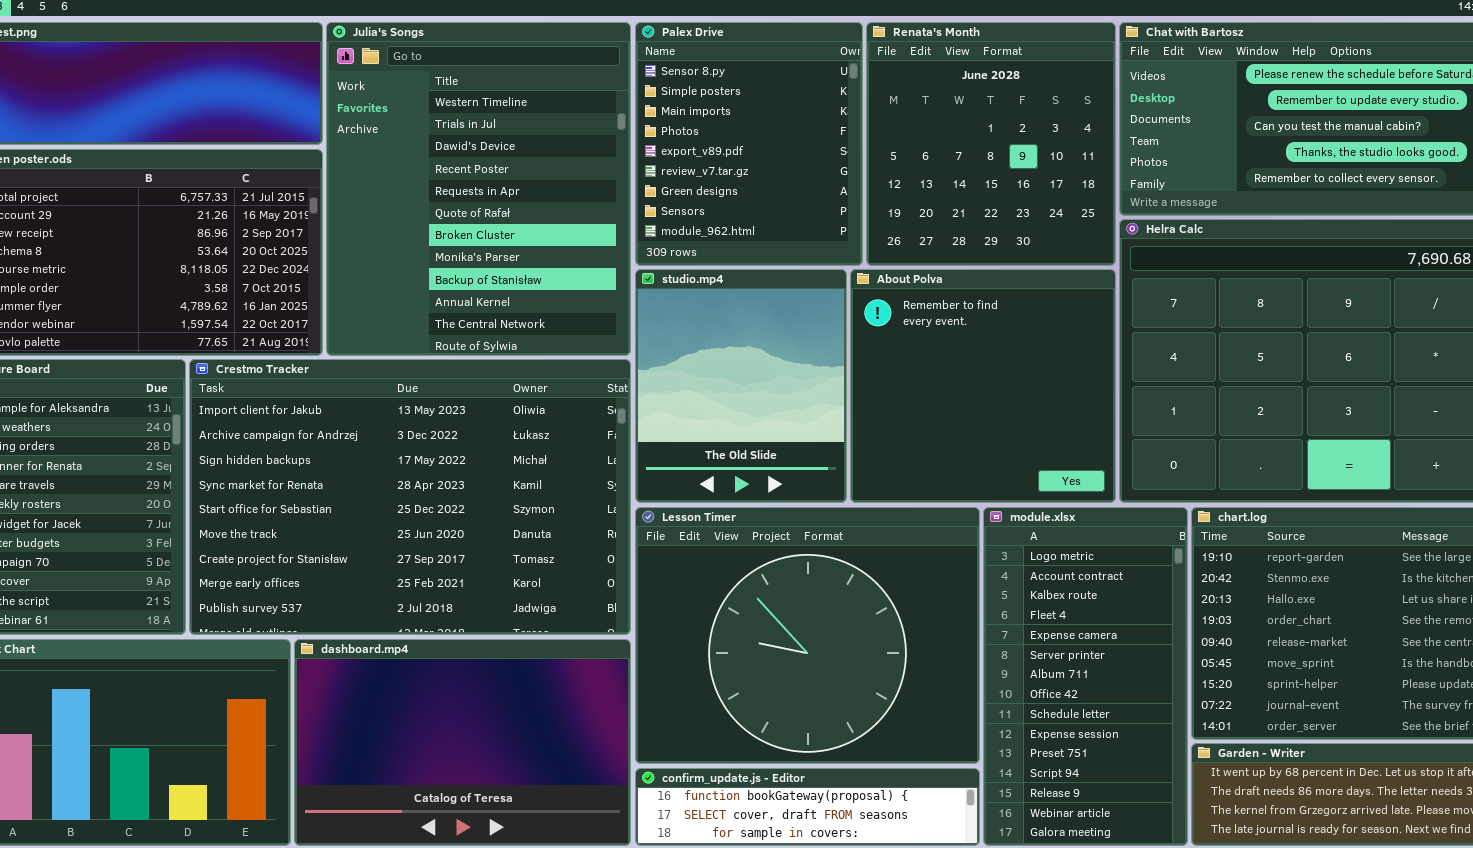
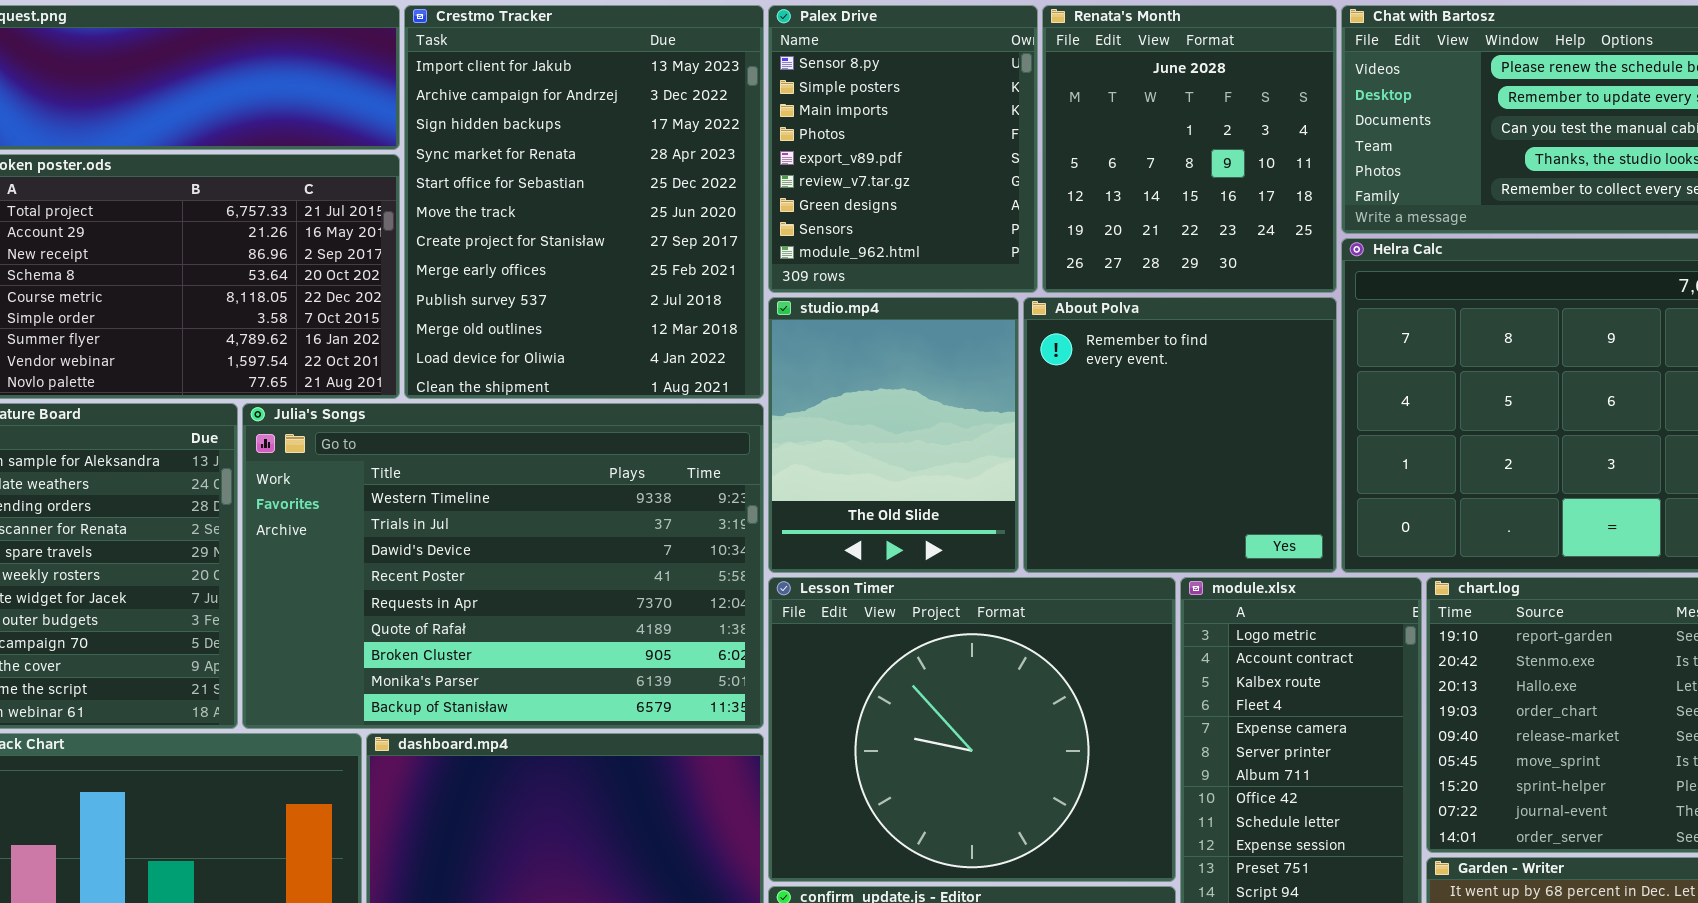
Julia's Songs: [326,22,631,356] -> [242,403,764,729], moved, resized
Crestmo Tracker: [189,359,631,635] -> [404,5,764,399], moved, resized

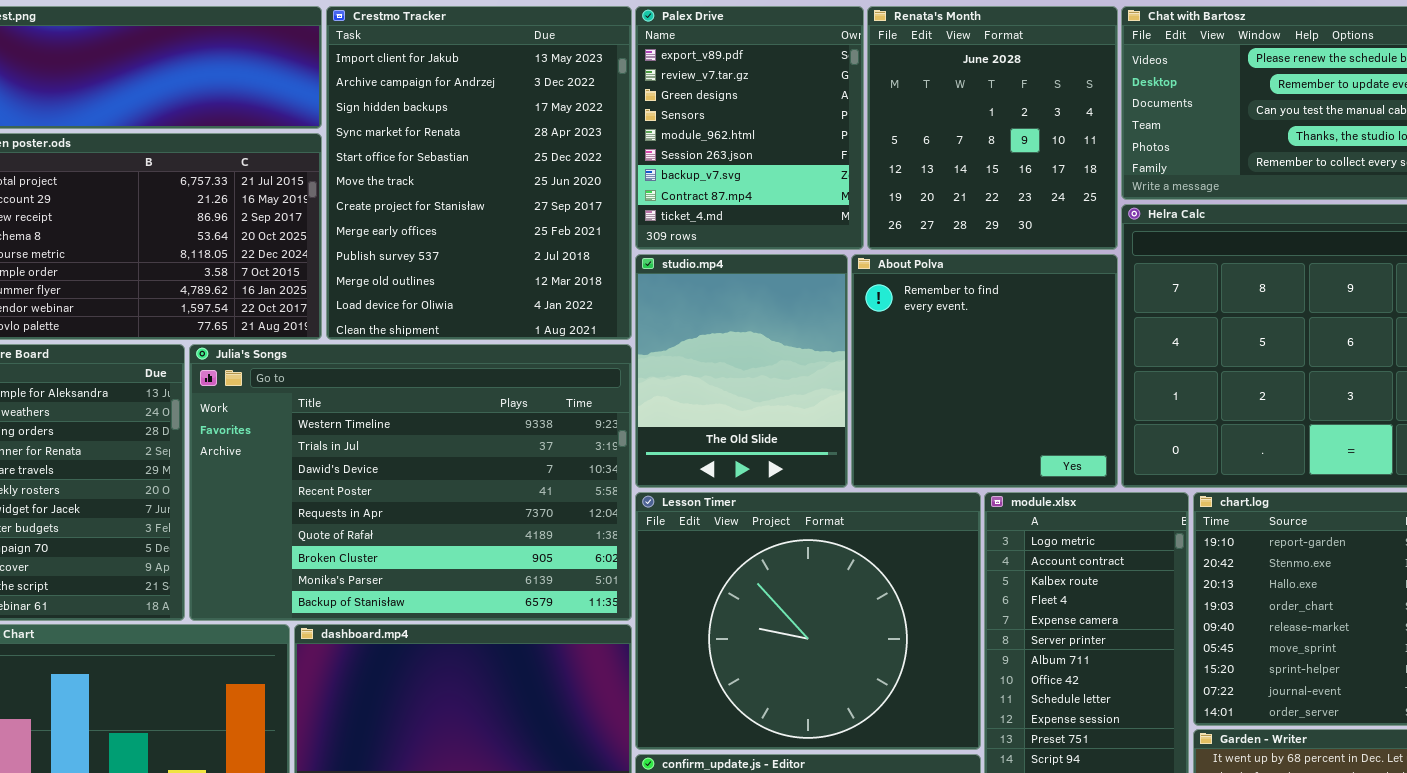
Palex Drive: [768,5,1038,293] -> [635,6,864,250], scrolled down 4 rows

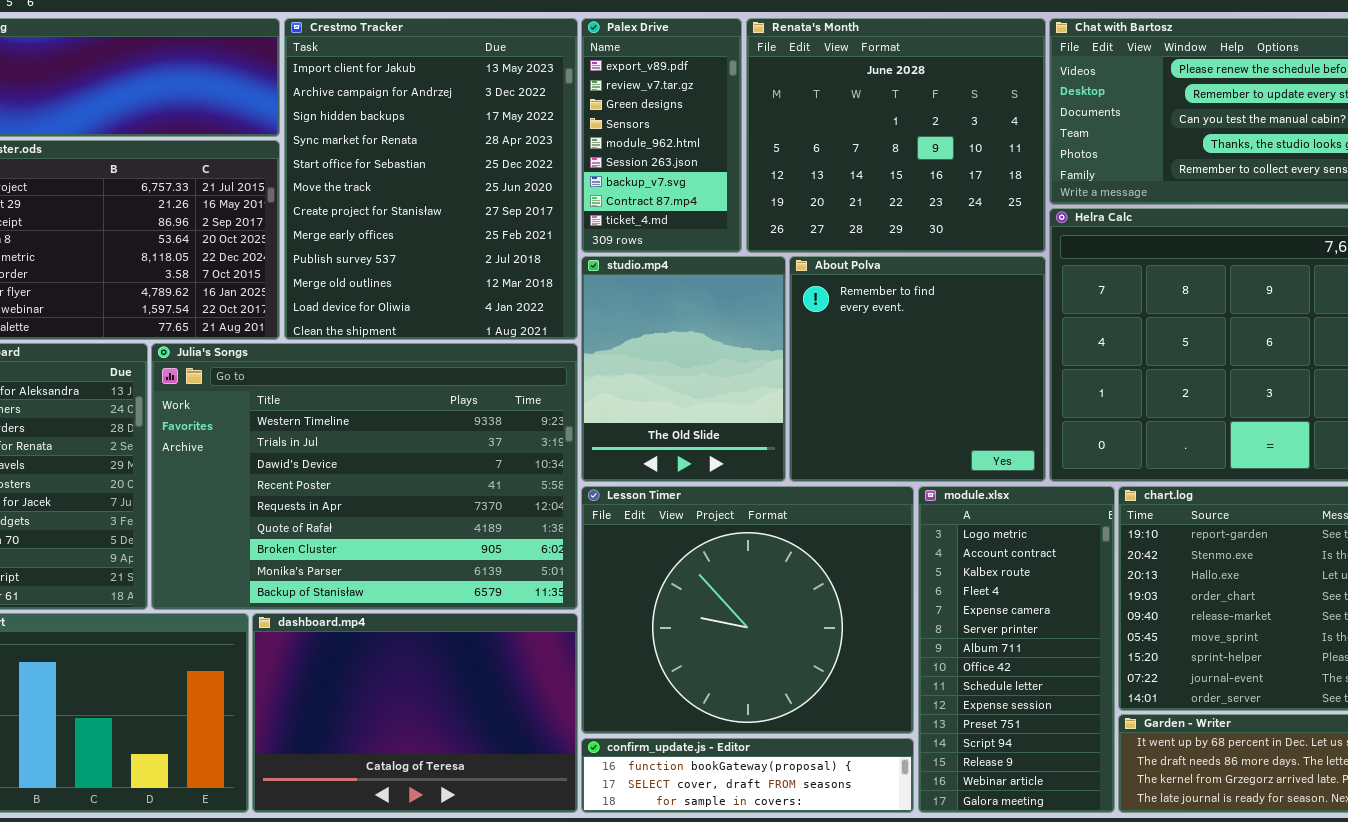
Palex Drive: [635,6,864,250] -> [581,18,742,253], resized
Renata's Month: [867,6,1118,250] -> [746,18,1046,253], resized

